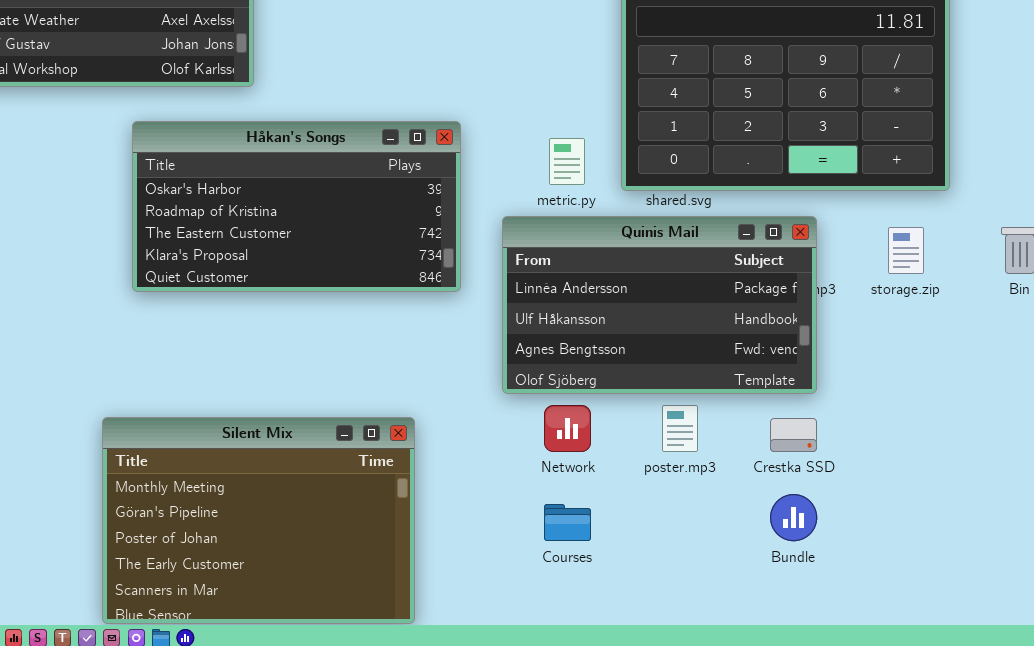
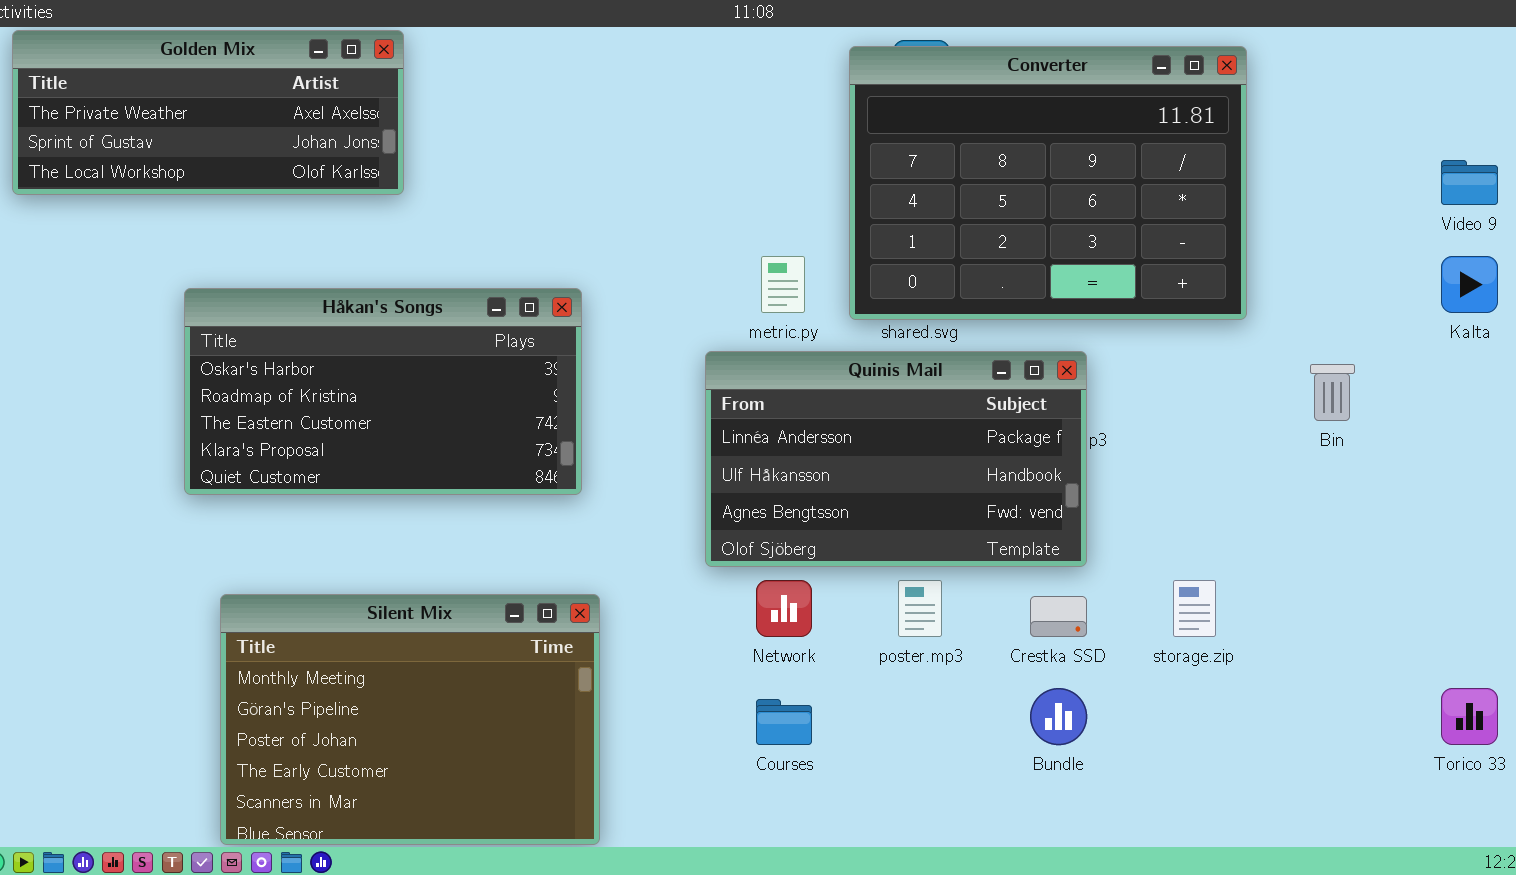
Håkan's Songs: [132,121,461,292] -> [184,288,582,495], moved
storage.zip: [888,227,924,274] -> [1173,580,1216,637], moved

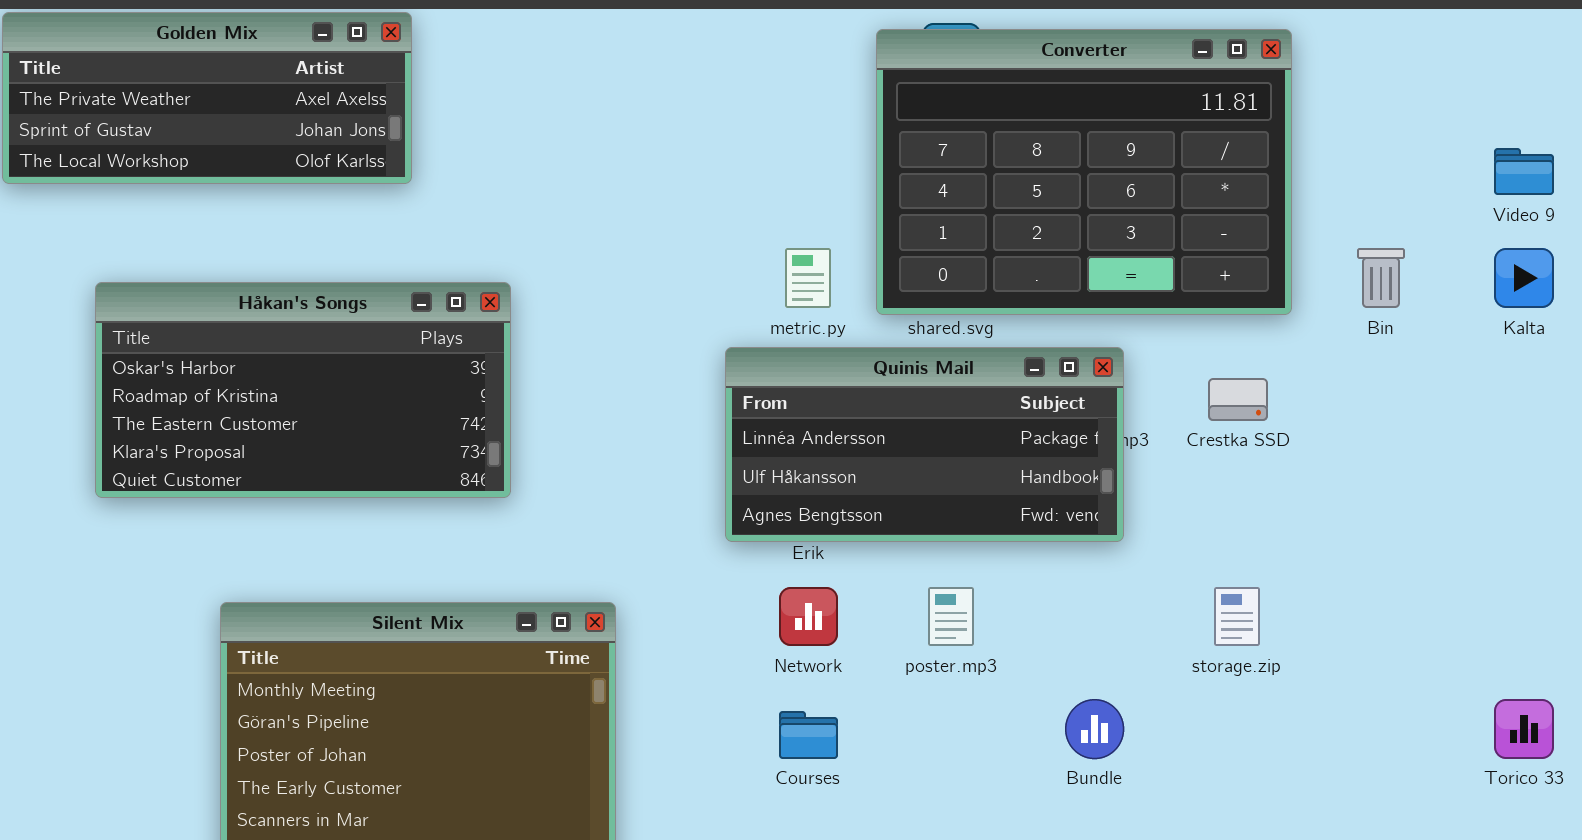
Håkan's Songs: [184,288,582,495] -> [95,282,511,498], moved
Quinis Mail: [705,351,1087,567] -> [725,347,1124,542], resized
Bin: [1310,364,1355,421] -> [1357,248,1405,308], moved
Crestka SSD: [1030,596,1087,637] -> [1208,378,1268,421], moved

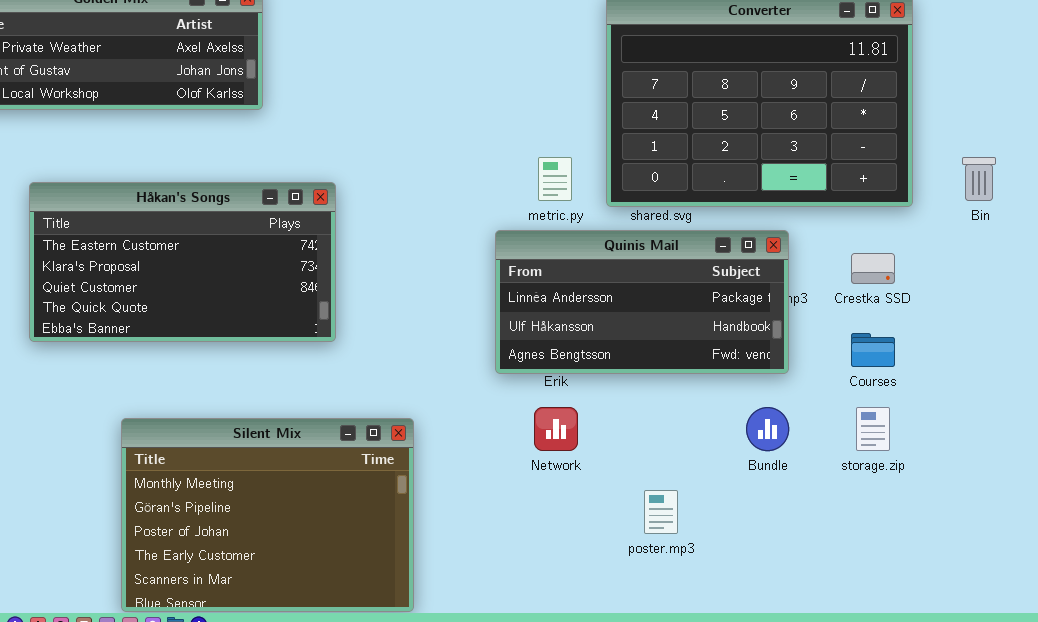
Håkan's Songs: [95,282,511,498] -> [29,182,336,342], scrolled down 2 rows
poster.mp3: [928,587,974,646] -> [644,490,678,534], moved
Bundle: [1065,699,1124,759] -> [746,407,789,451], moved
Courses: [779,711,838,759] -> [851,333,895,367], moved

